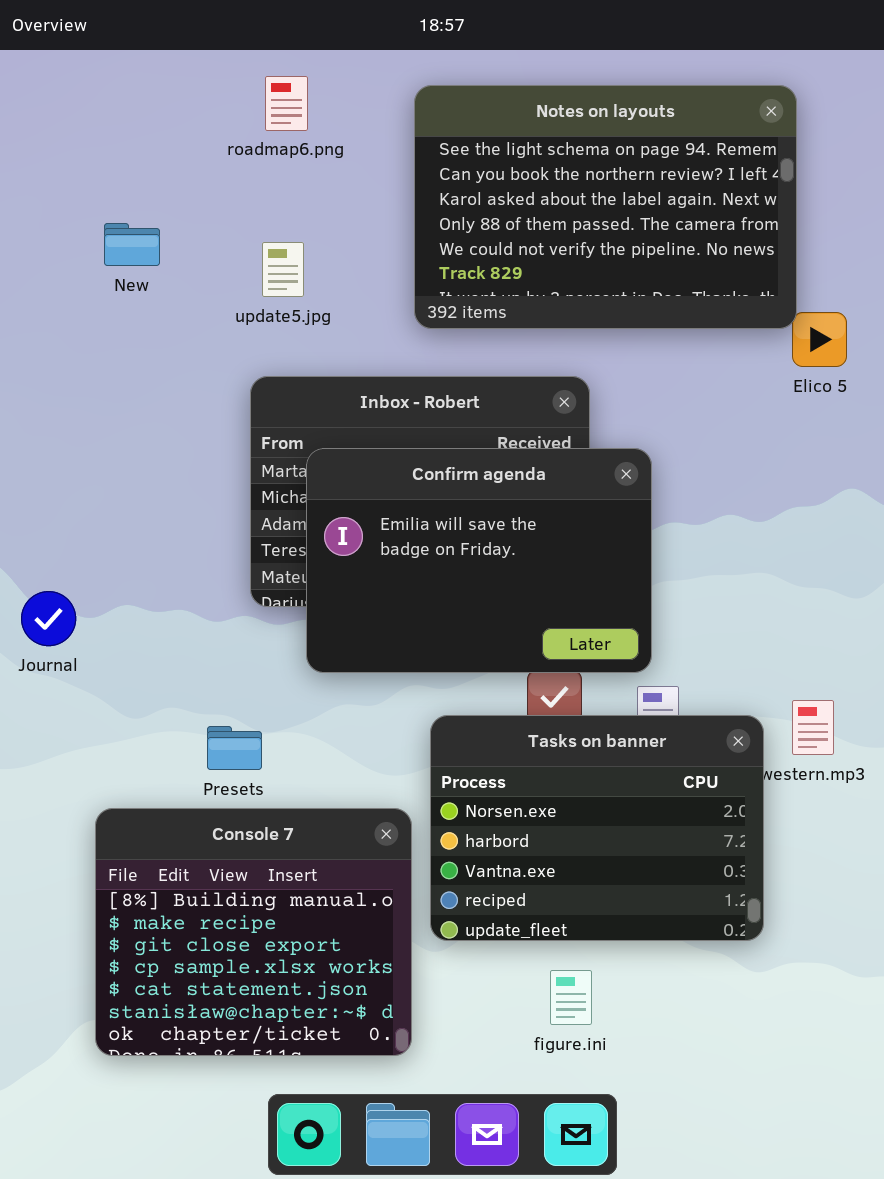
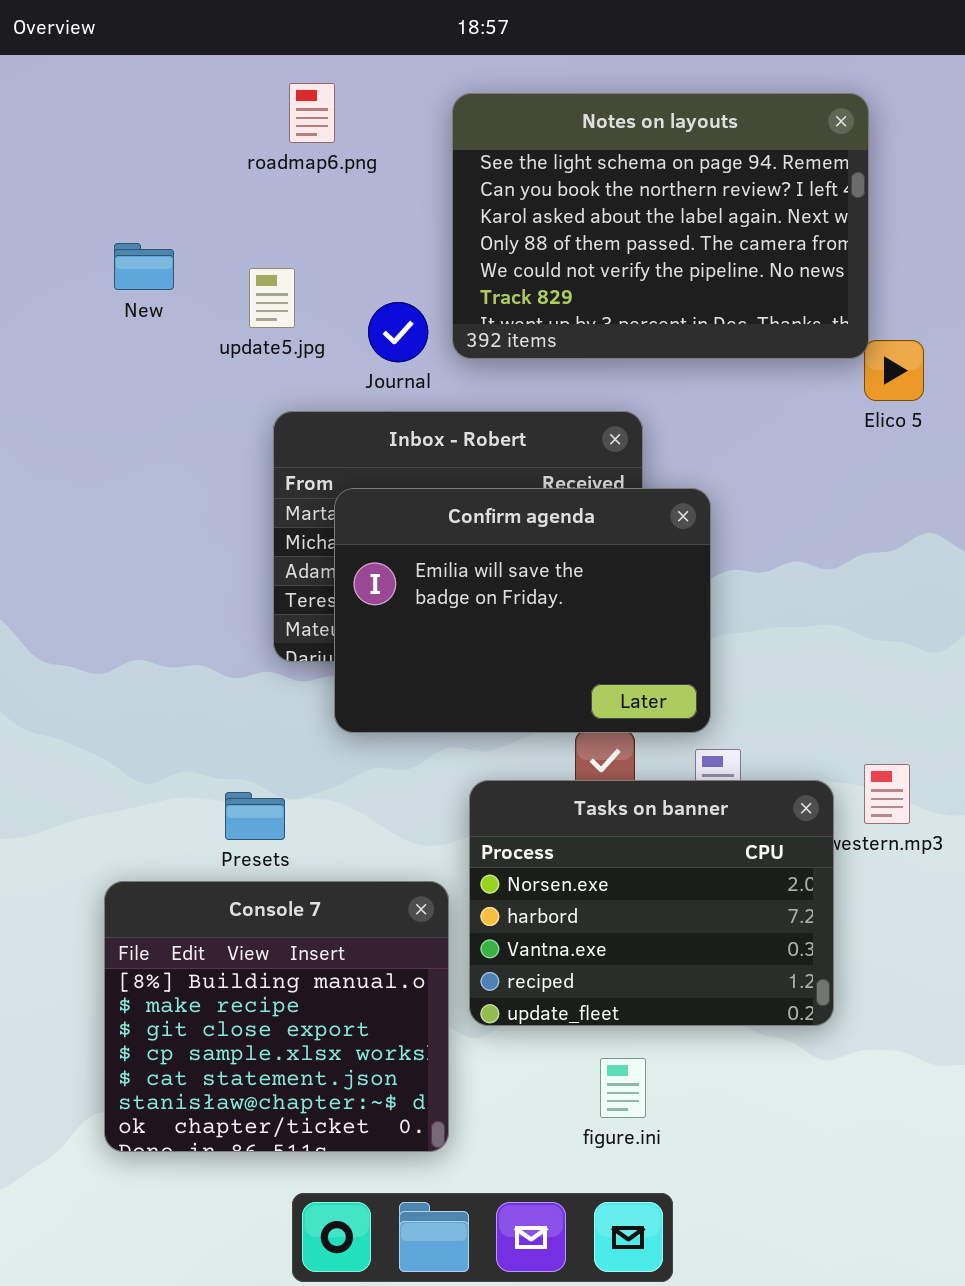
update5.jpg: [262,242,304,297] -> [249,268,295,328], moved
Journal: [21,591,76,646] -> [368,302,428,362], moved

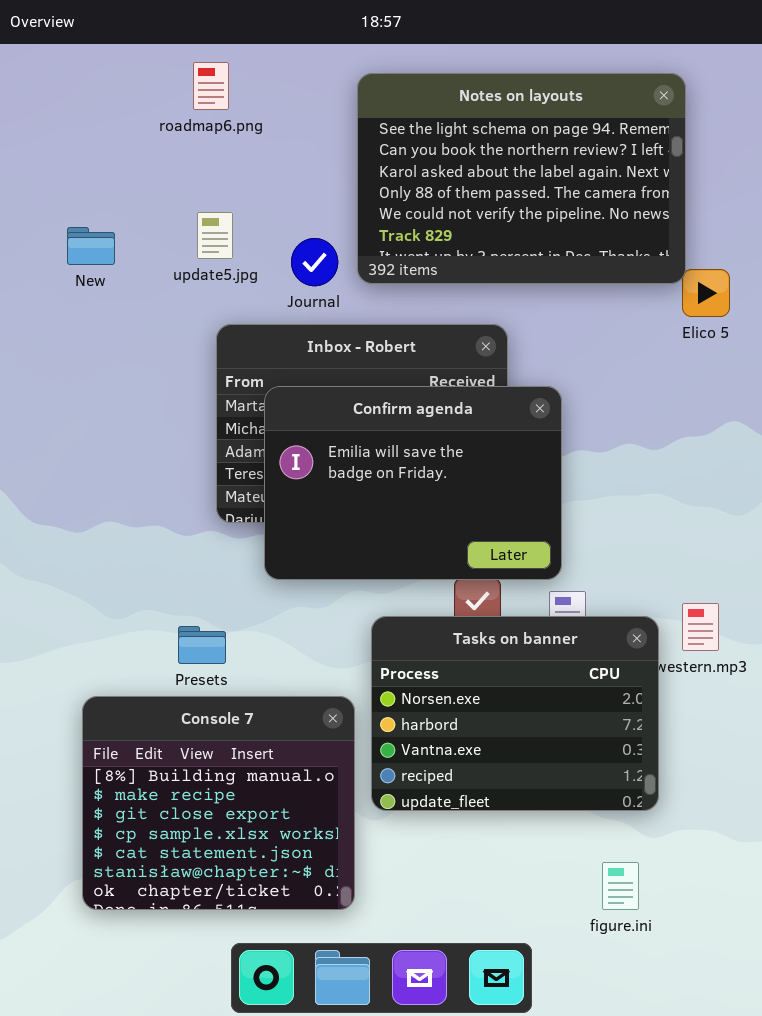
roadmap6.png: [289,83,335,143] -> [193,62,229,110], moved
New: [114,243,174,290] -> [67,227,115,265], moved
figure.ini: [600,1058,646,1118] -> [602,862,639,910], moved

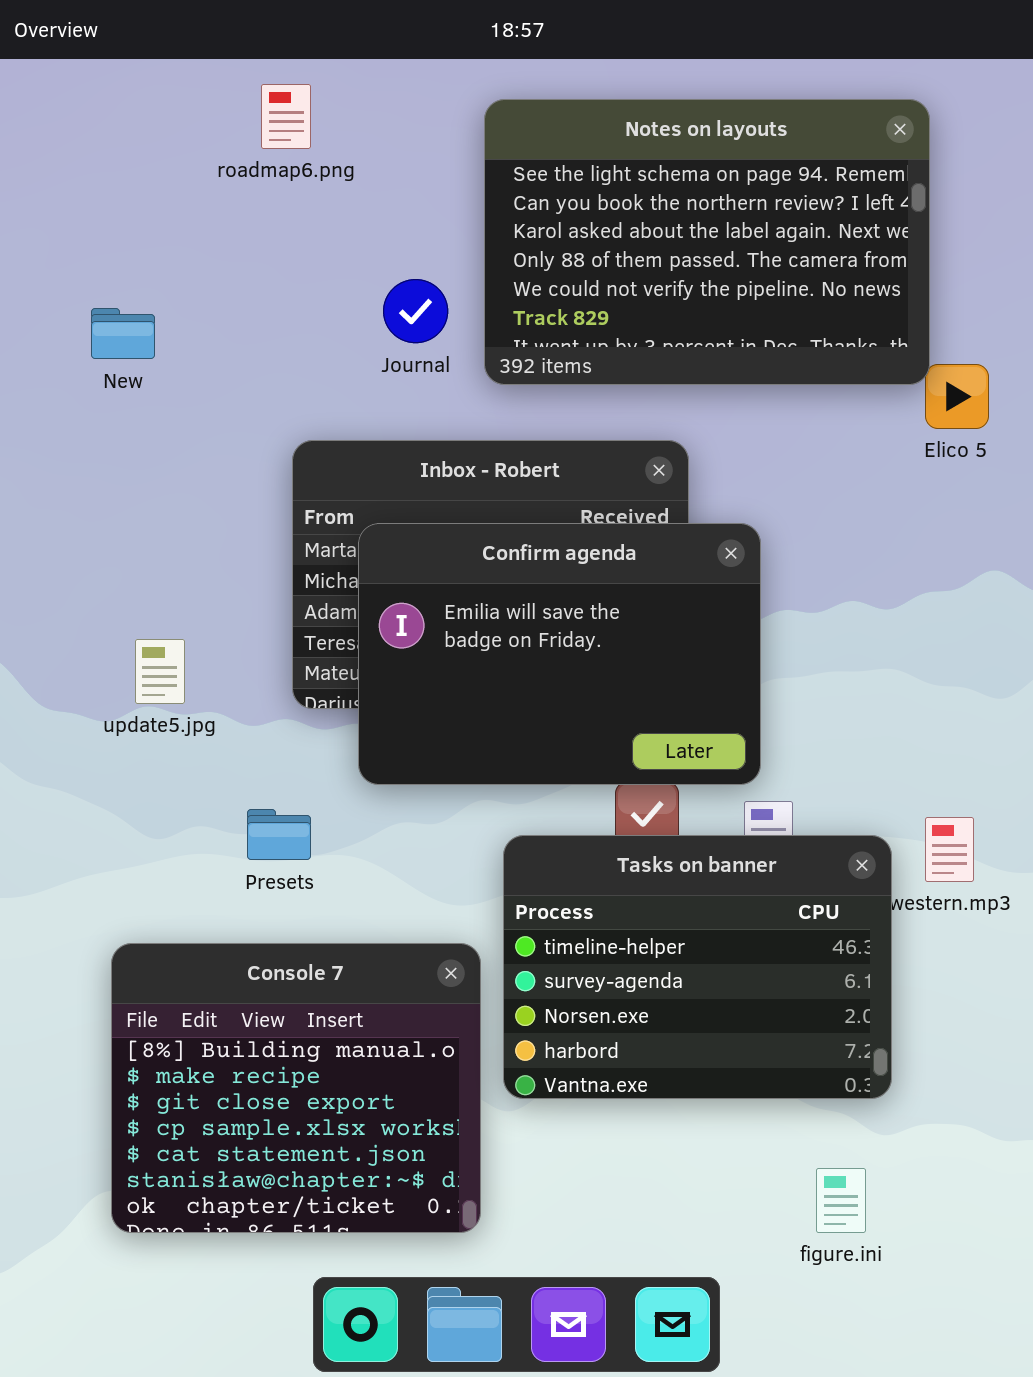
update5.jpg: [197,212,233,259] -> [135,639,185,704], moved
Journal: [291,238,338,286] -> [383,279,448,343], moved
Tasks on banner: [371,616,659,811] -> [503,835,892,1099], scrolled up 2 rows
Presets: [178,626,226,664] -> [247,809,311,860], moved

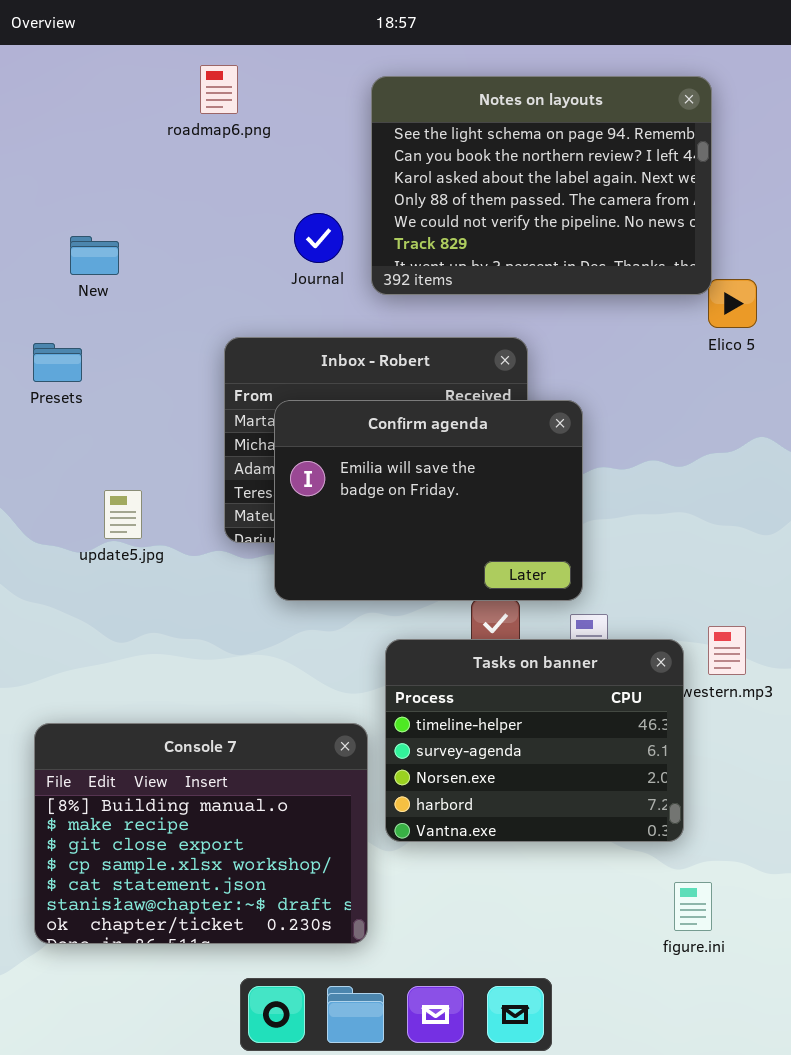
Presets: [247,809,311,860] -> [33,343,82,382], moved
Console 7: [111,943,481,1233] -> [34,723,368,944], resized
figure.ini: [816,1168,866,1233] -> [674,882,712,931], moved

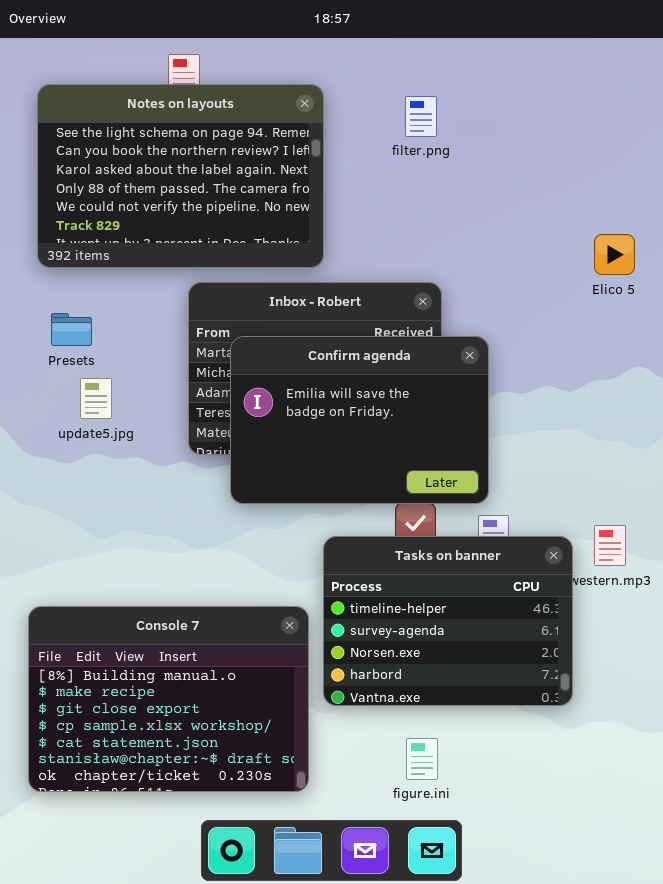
Notes on layouts: [371,76,712,295] -> [37,84,324,268], moved
Presets: [33,343,82,382] -> [51,313,92,346], moved
update5.jpg: [104,490,142,539] -> [80,378,112,419], moved
figure.ini: [674,882,712,931] -> [406,738,438,780], moved

